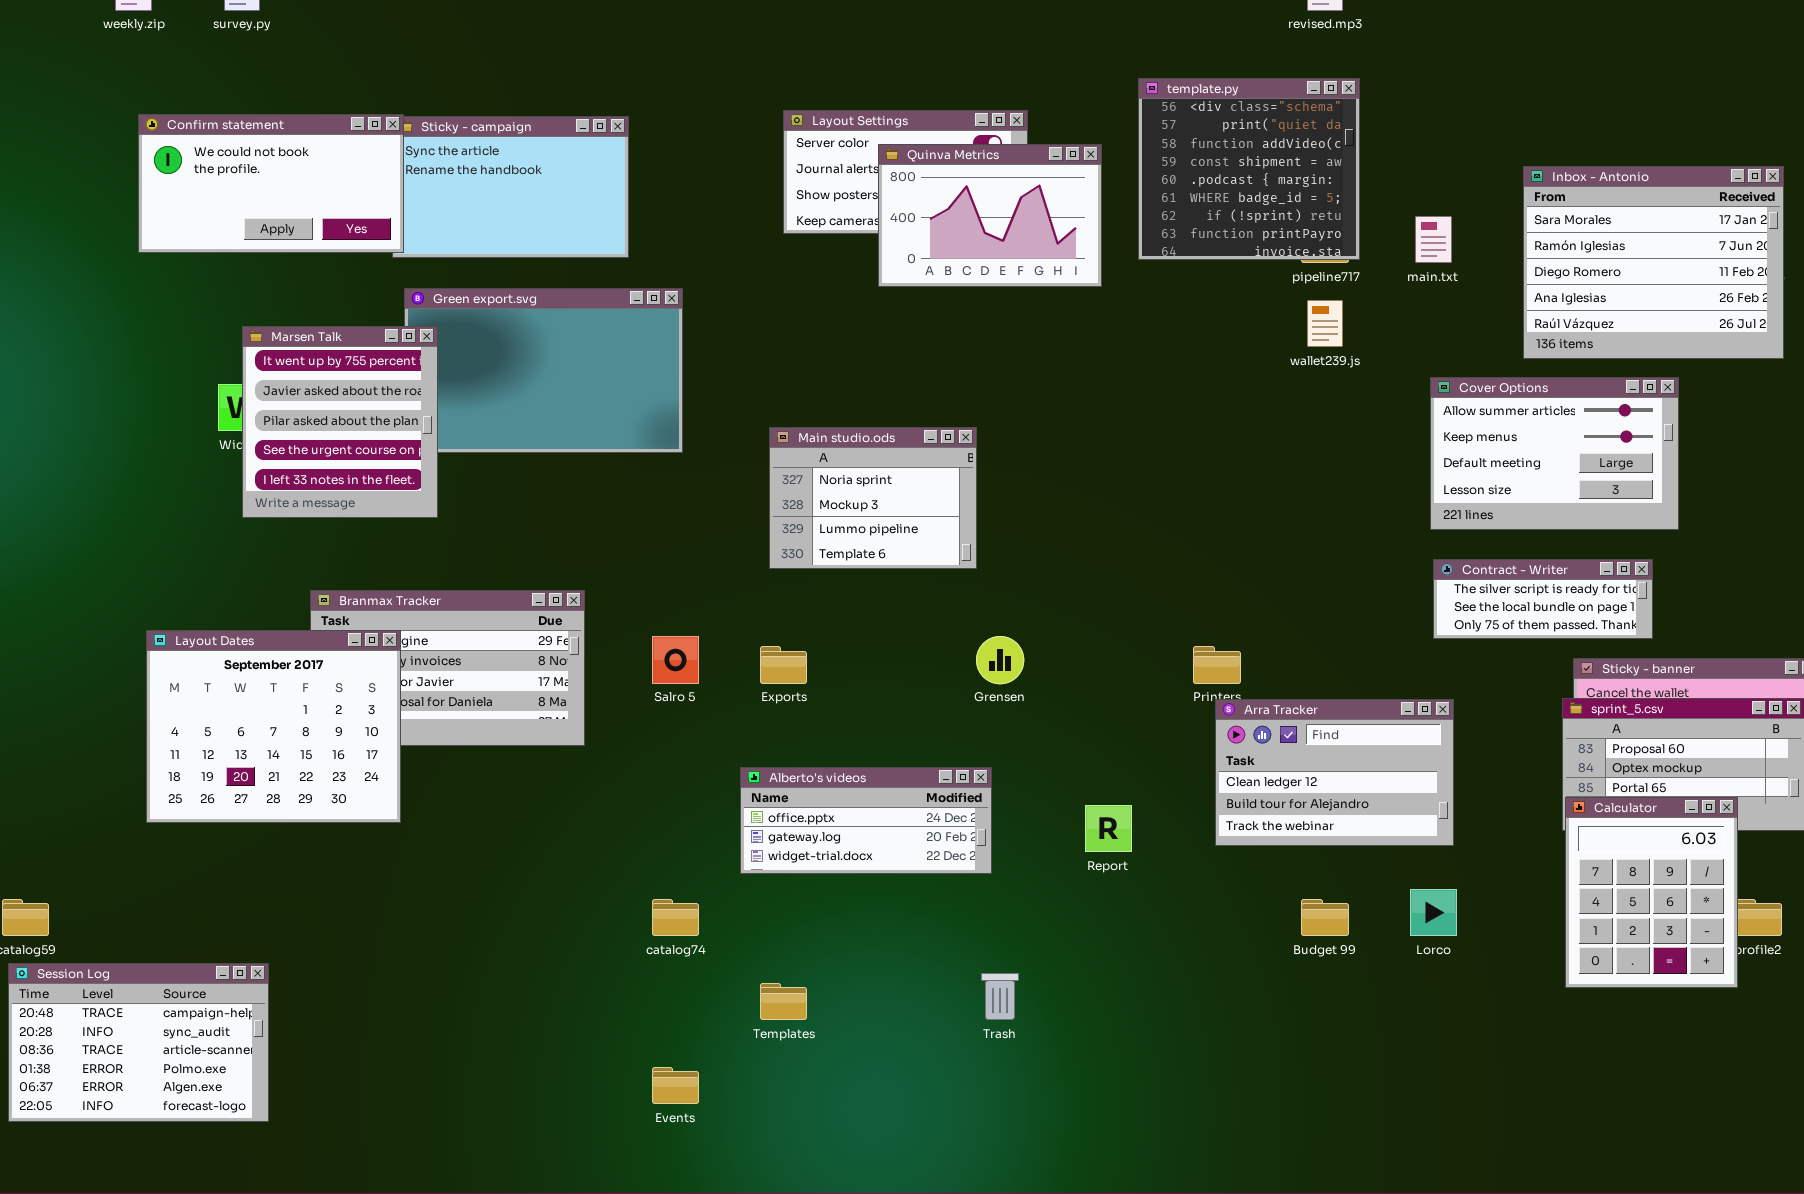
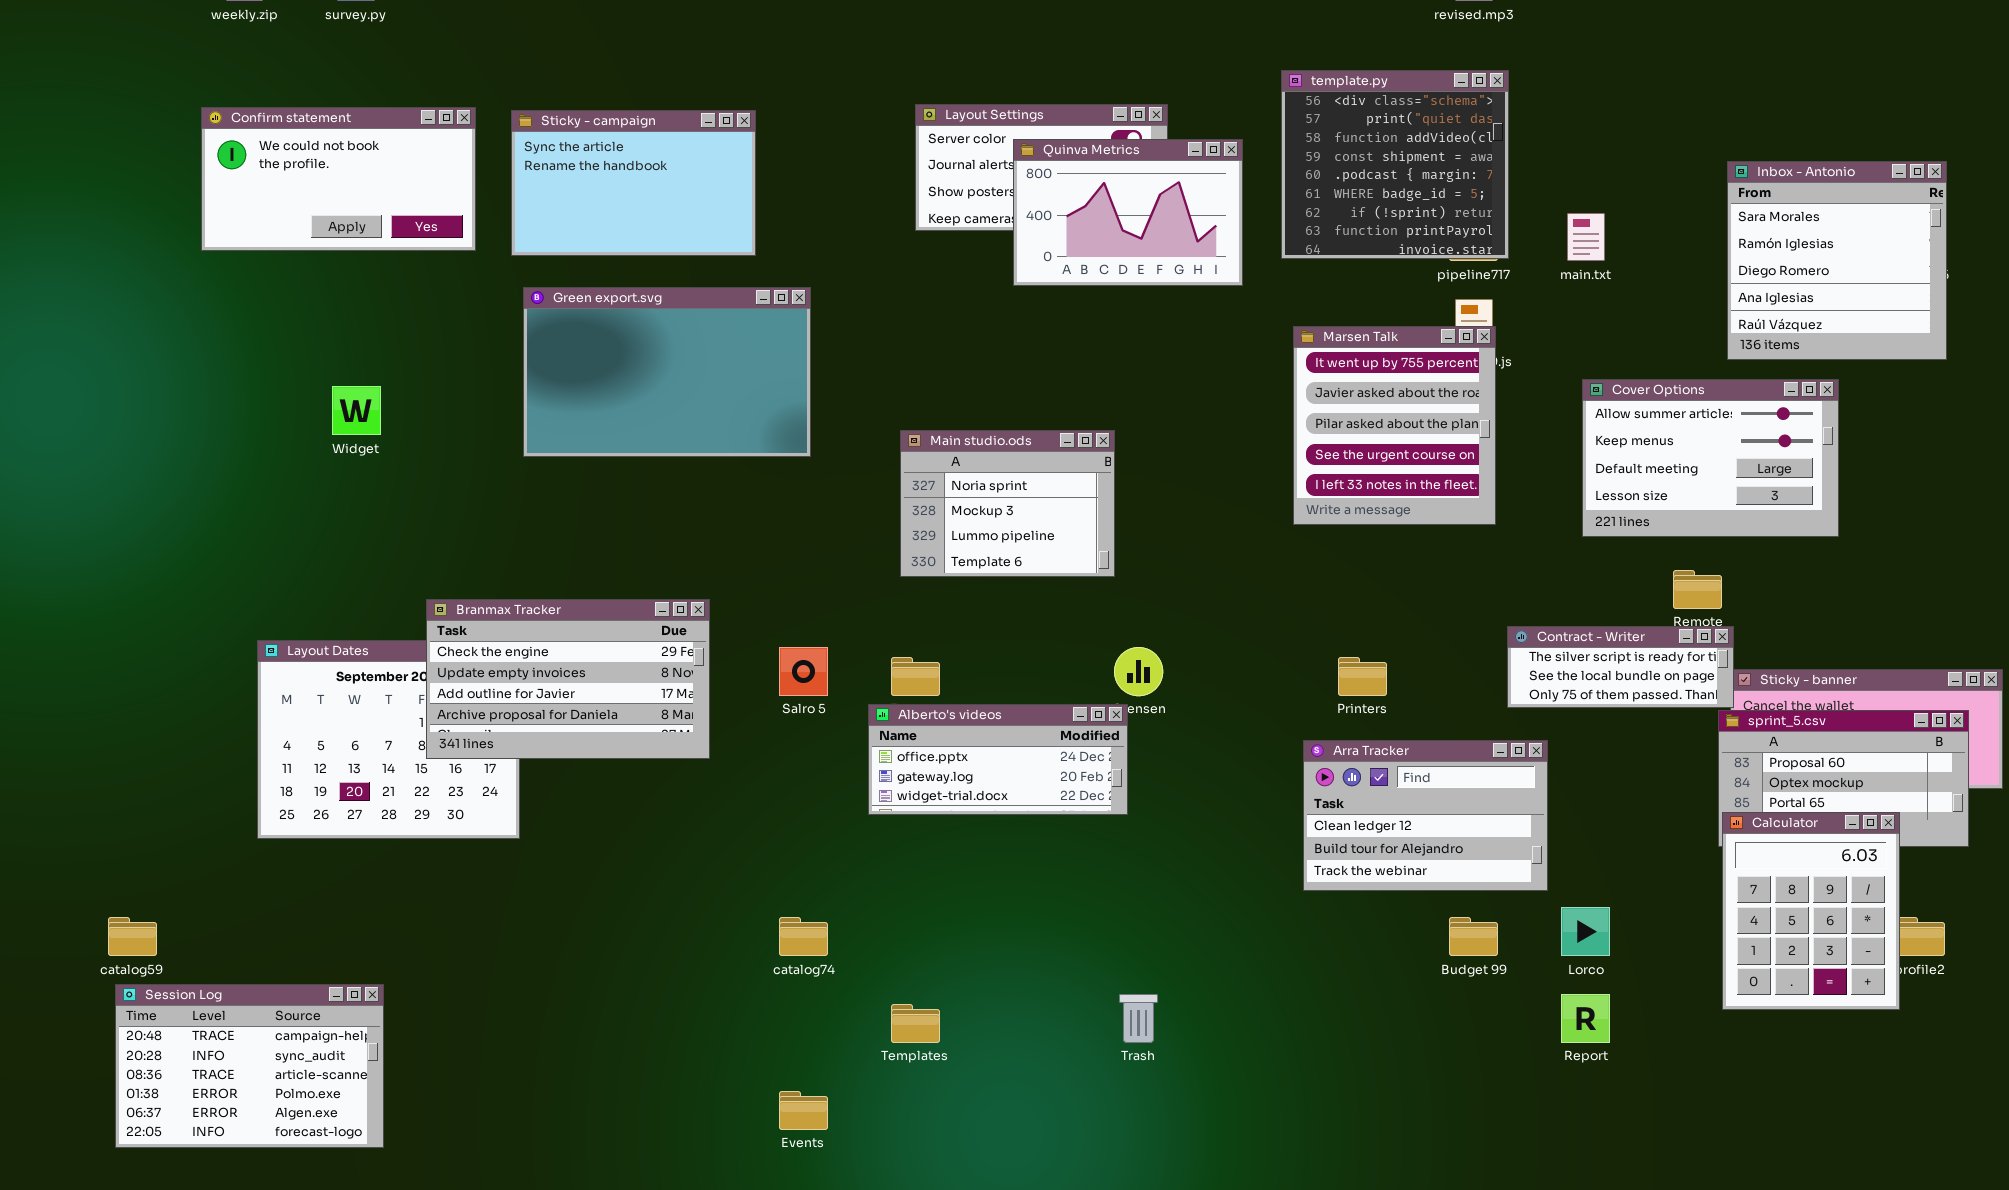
Confirm statement: [138,114,404,253] -> [201,107,476,251], moved
Inbox - Antonio: [1523,166,1784,359] -> [1727,161,1947,360], resized
Marsen Talk: [242,326,438,518] -> [1293,326,1496,525], moved
Contract - Writer: [1433,559,1653,639] -> [1507,626,1734,708], moved
Branmax Tracker: [310,590,585,746] -> [426,599,710,759], raised
Arra Tracker: [1215,699,1454,846] -> [1303,740,1548,891], moved
Alberto's videos: [740,767,992,874] -> [868,704,1128,815], moved
Report: [1085,805,1132,852] -> [1561,994,1610,1043], moved

